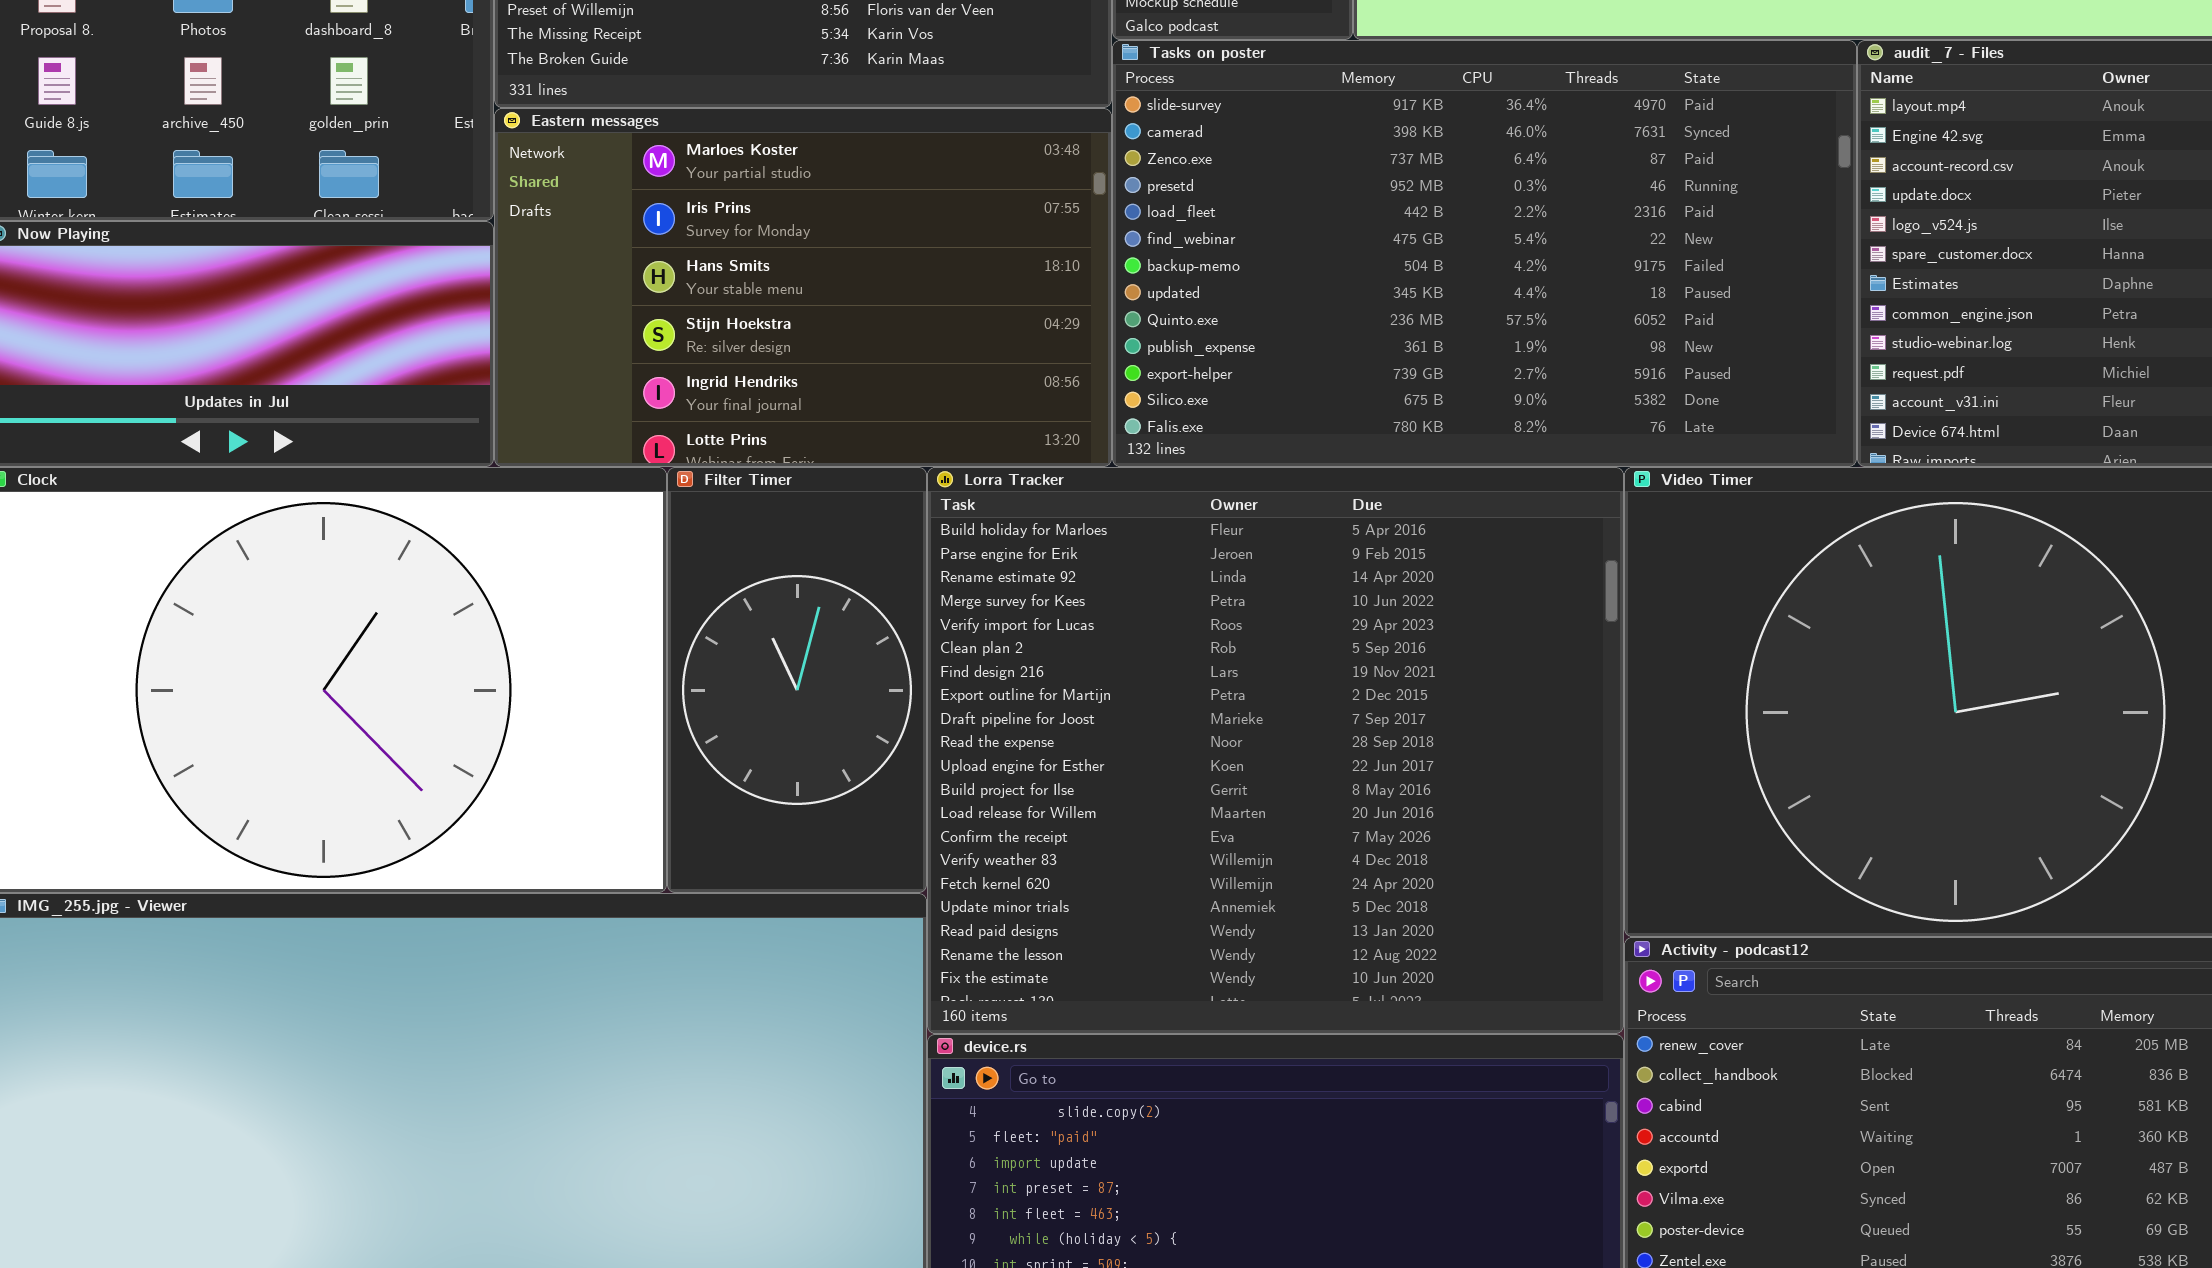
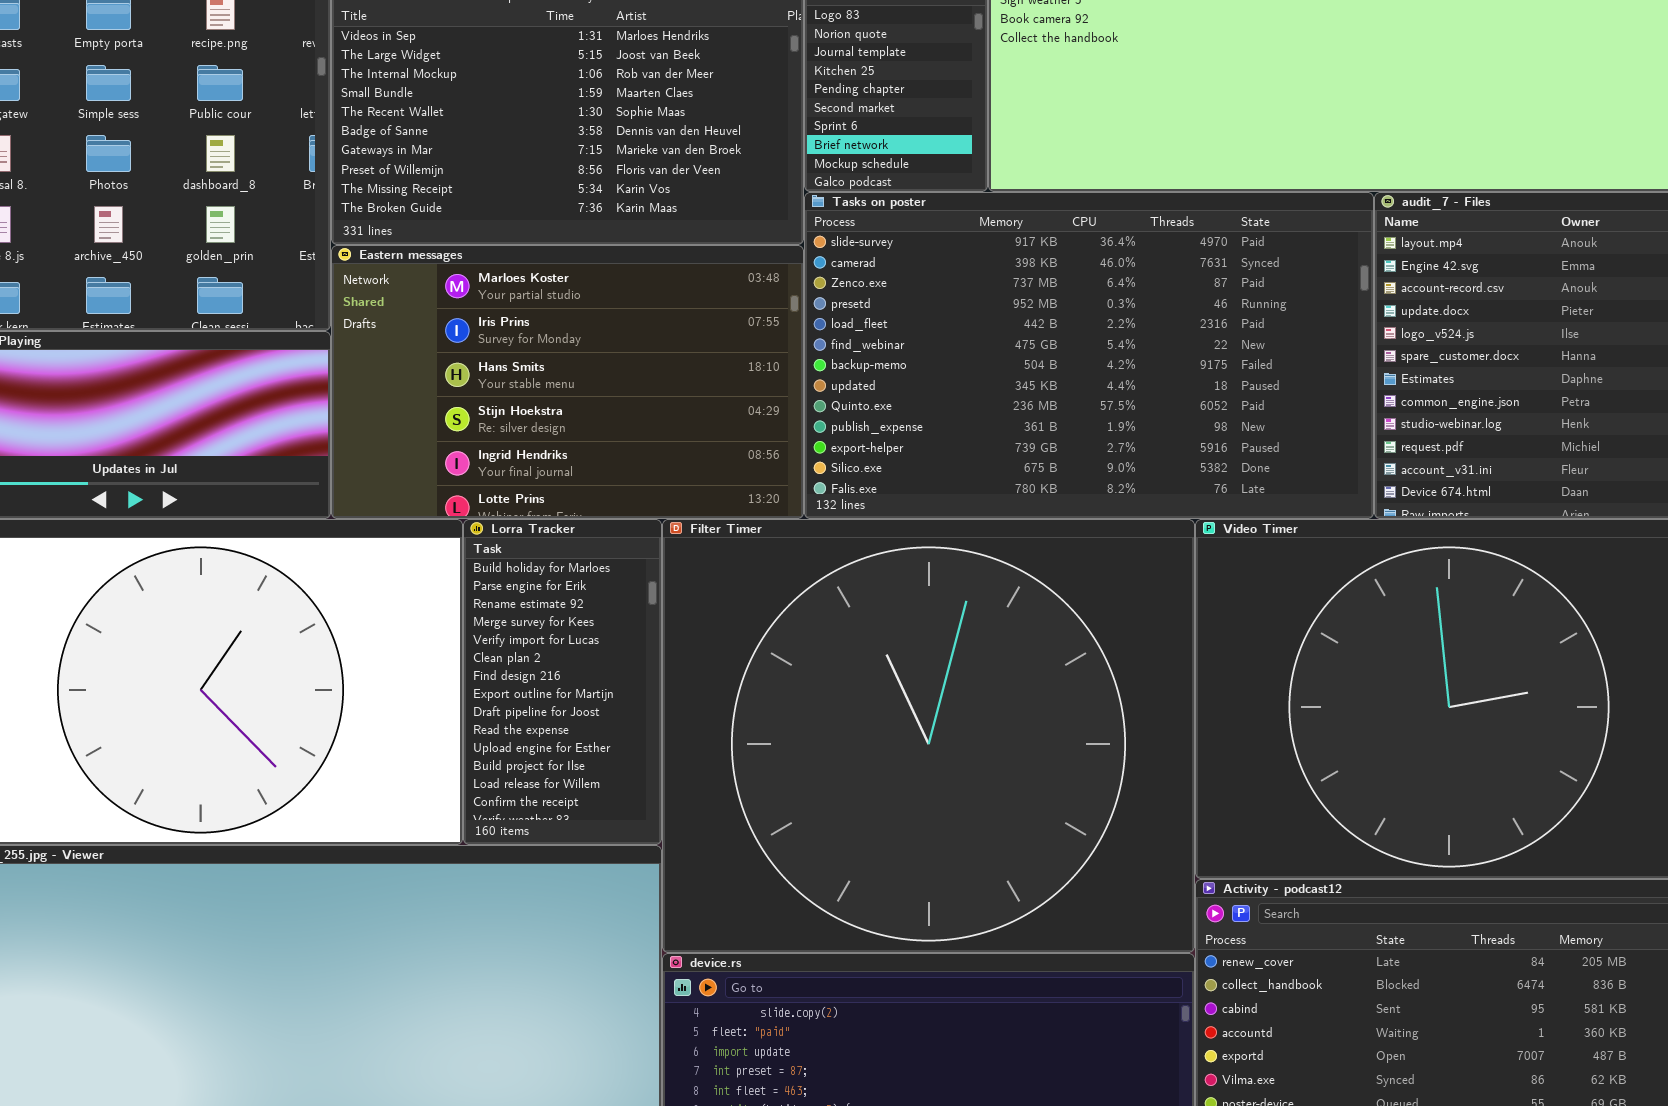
Filter Timer: [667,467,927,893] -> [662,519,1195,953], moved, resized
Lorra Tracker: [927,467,1624,1034] -> [463,519,662,845], moved, resized

